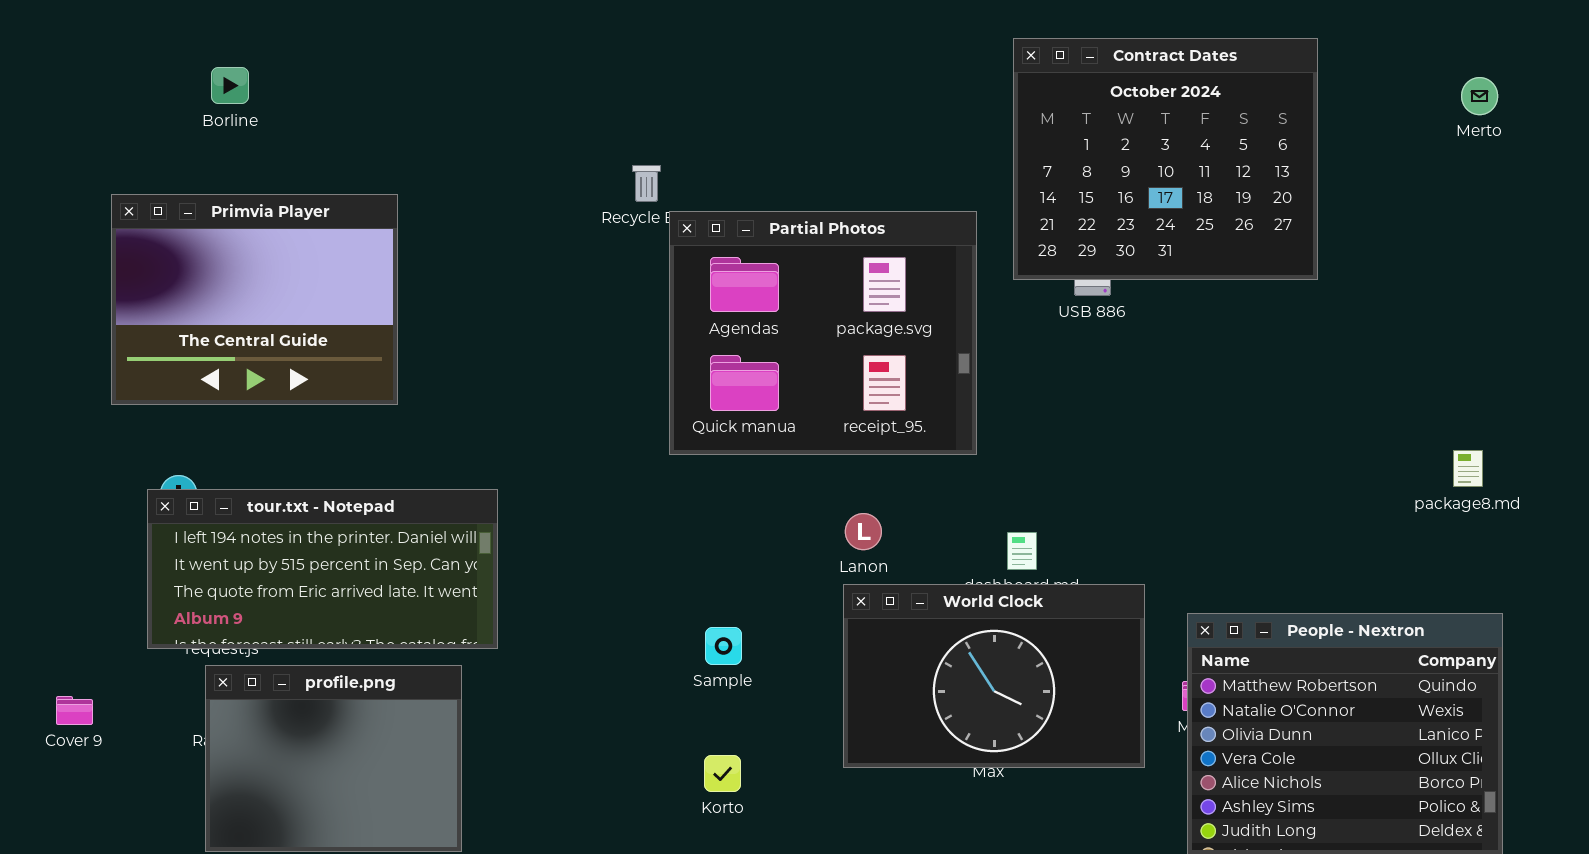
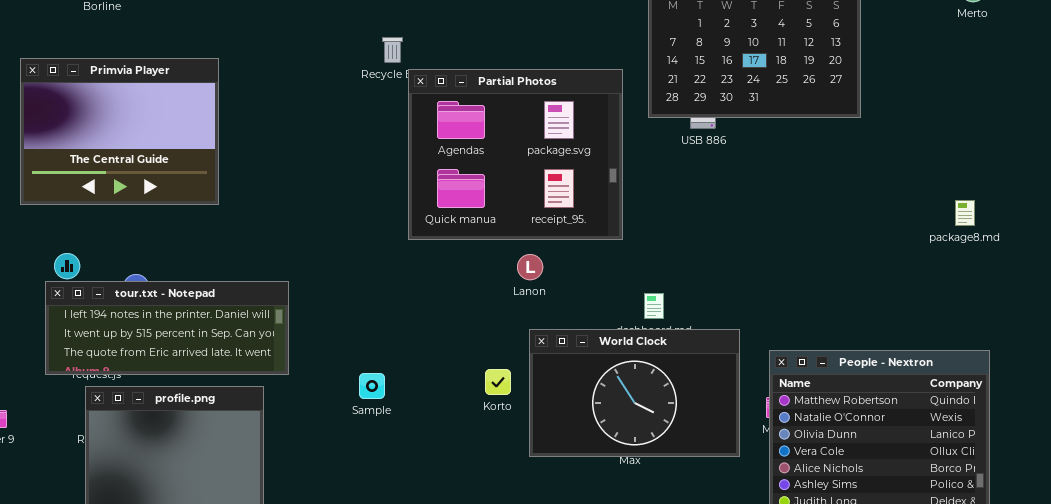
package8.md: [1453,450,1483,487] -> [955,200,975,226], moved
tour.txt - Notepad: [147,489,498,649] -> [45,281,289,375], resized
Lanon: [845,513,882,550] -> [517,254,543,280], moved
Sample: [705,627,742,665] -> [359,373,385,399], moved
Korto: [704,755,741,792] -> [485,369,511,395], moved

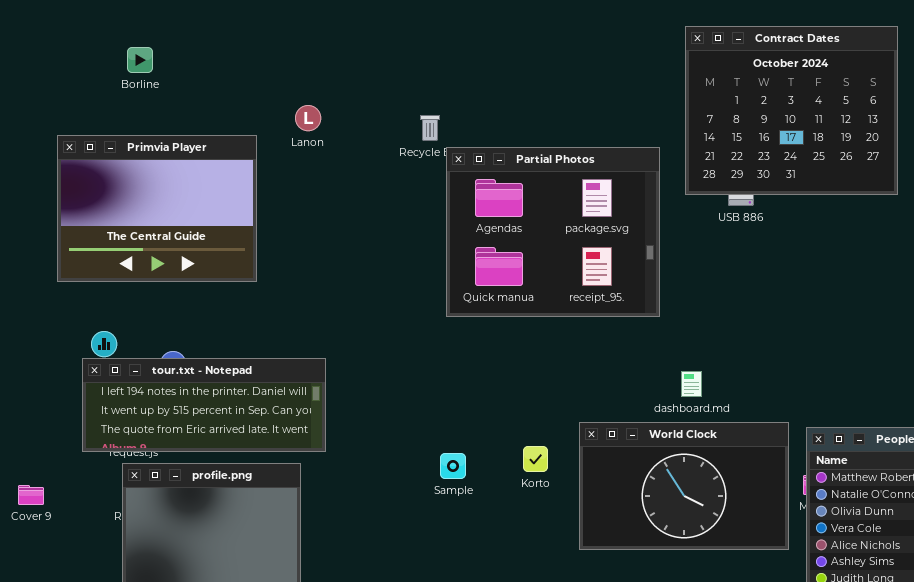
Lanon: [517,254,543,280] -> [295,105,321,131], moved
World Clock: [529,329,740,457] -> [579,422,789,550], moved
Sample: [359,373,385,399] -> [440,453,466,479], moved

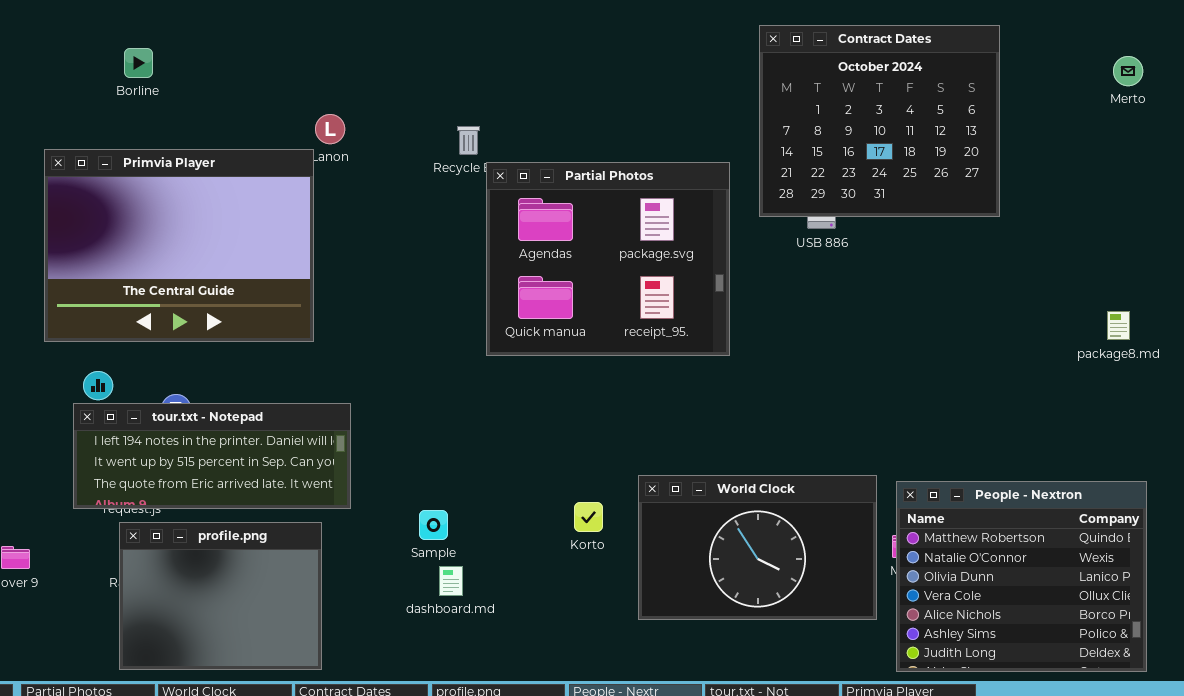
Primvia Player: [57,135,257,282] -> [44,149,314,342], resized
dashboard.md: [681,371,702,397] -> [439,566,463,596], moved
Sample: [440,453,466,479] -> [419,510,448,540], moved

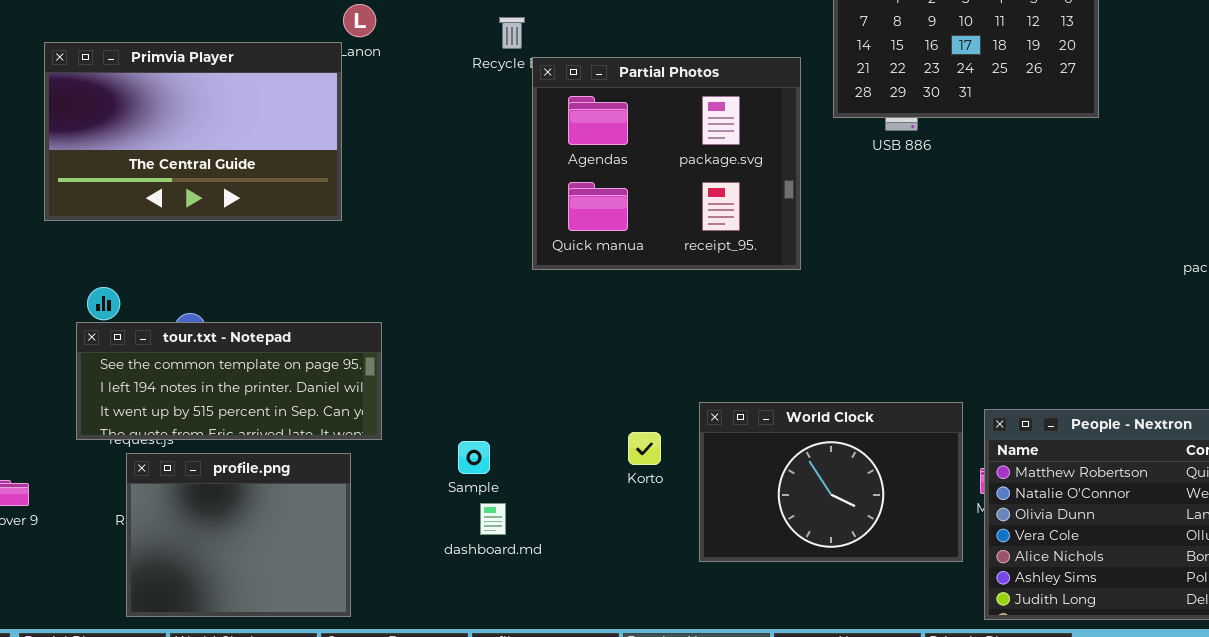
Primvia Player: [44,149,314,342] -> [44,42,342,221], resized
tour.txt - Notepad: [73,403,351,509] -> [76,322,382,440], scrolled up 1 row

